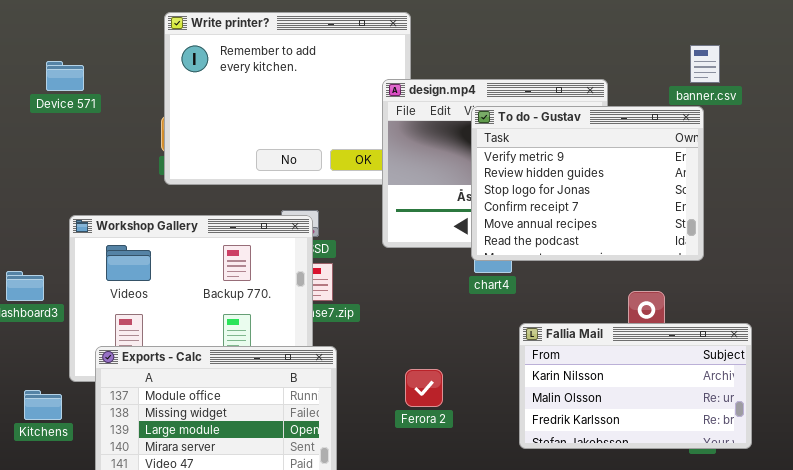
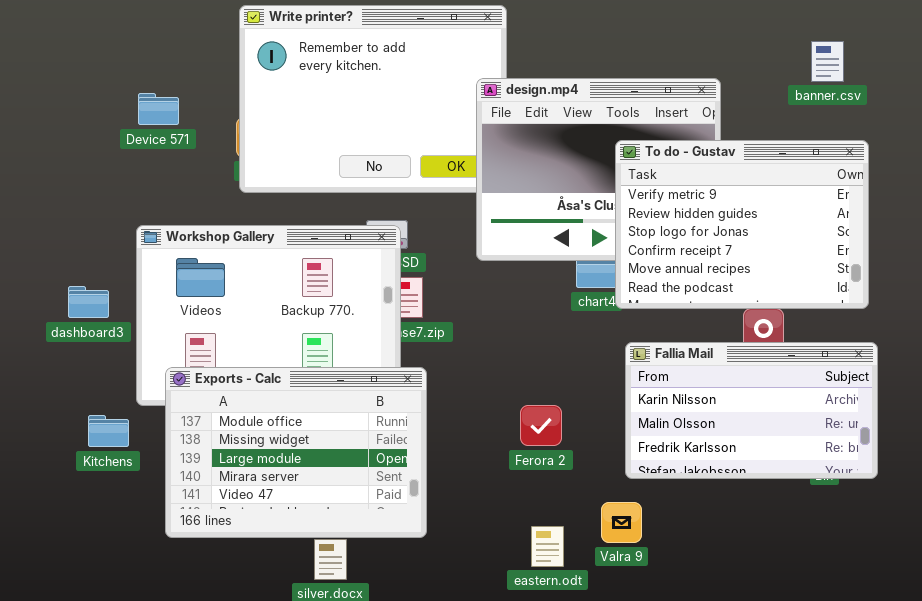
Device 571: [46,61,84,91] -> [138,93,179,125], moved
To do - Gustav: [471,106,704,261] -> [615,140,869,309], moved
Ferora 2: [405,369,443,407] -> [520,405,562,446], moved

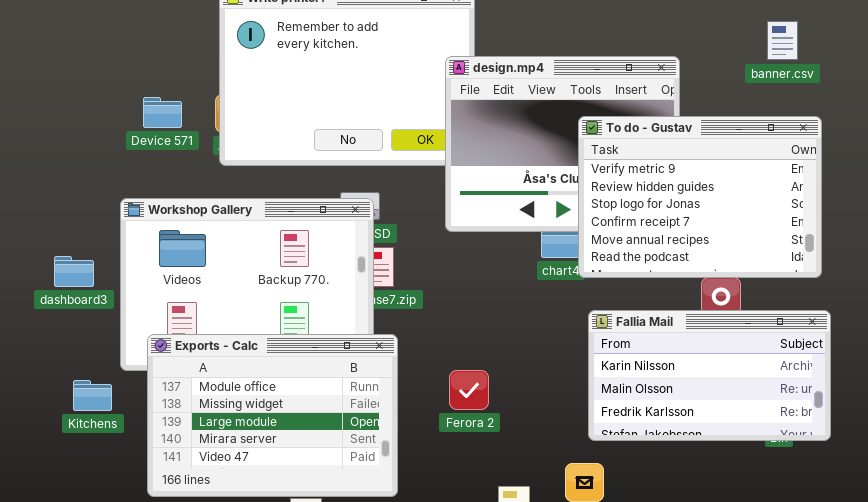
Device 571: [138,93,179,125] -> [143,97,182,128], moved
Ferora 2: [520,405,562,446] -> [449,370,489,410], moved

